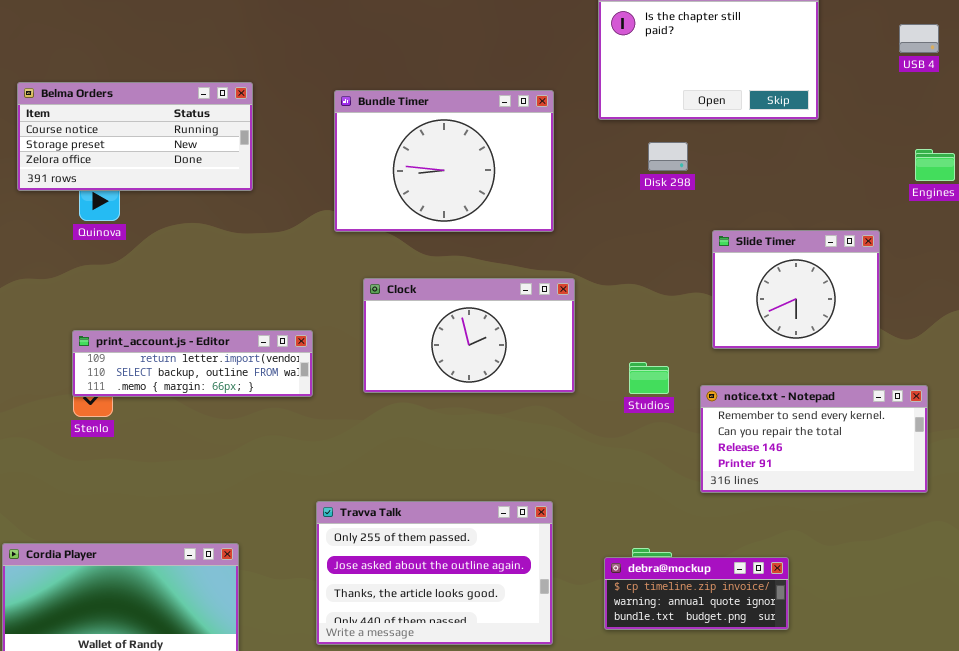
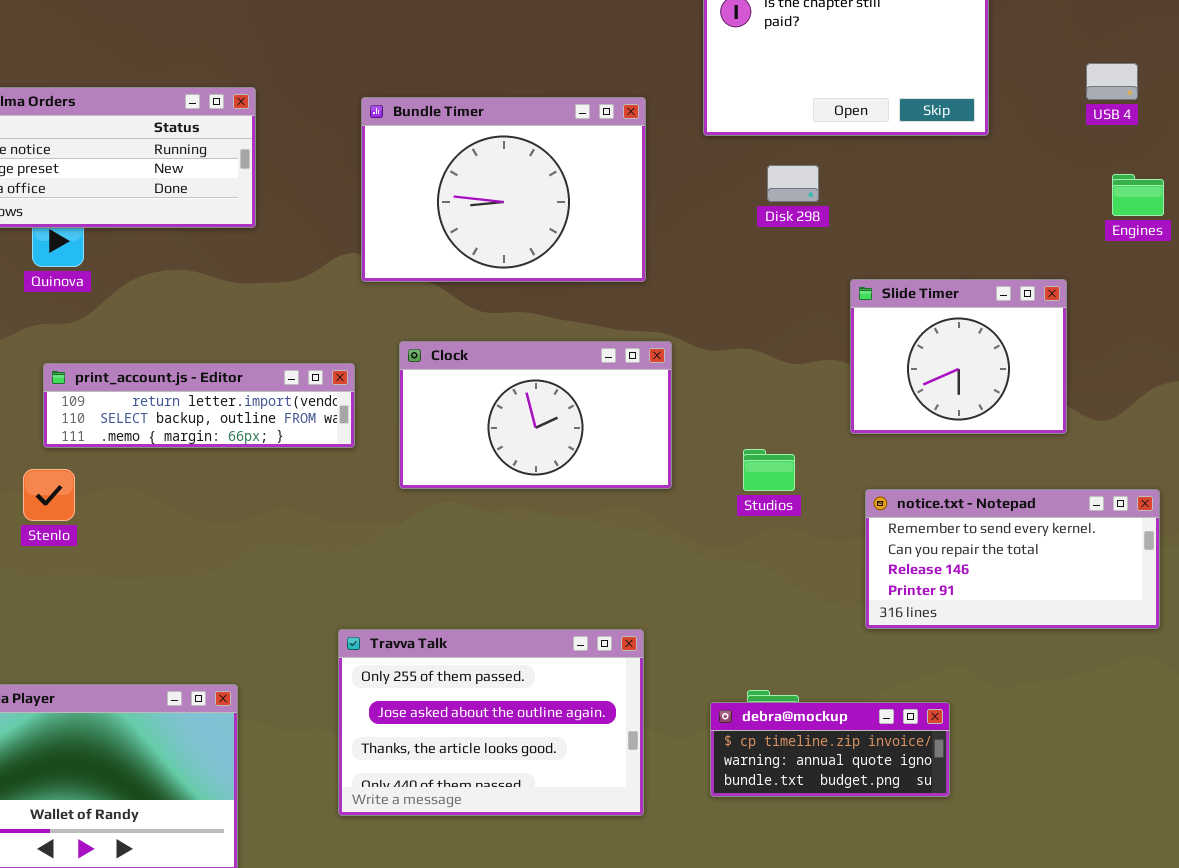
USB 4: [899,24,939,53] -> [1086,63,1138,100], moved
print_account.js - Editor: [72,330,313,397] -> [43,363,355,448], moved
notice.txt - Notepad: [700,385,928,493] -> [865,489,1160,629], moved

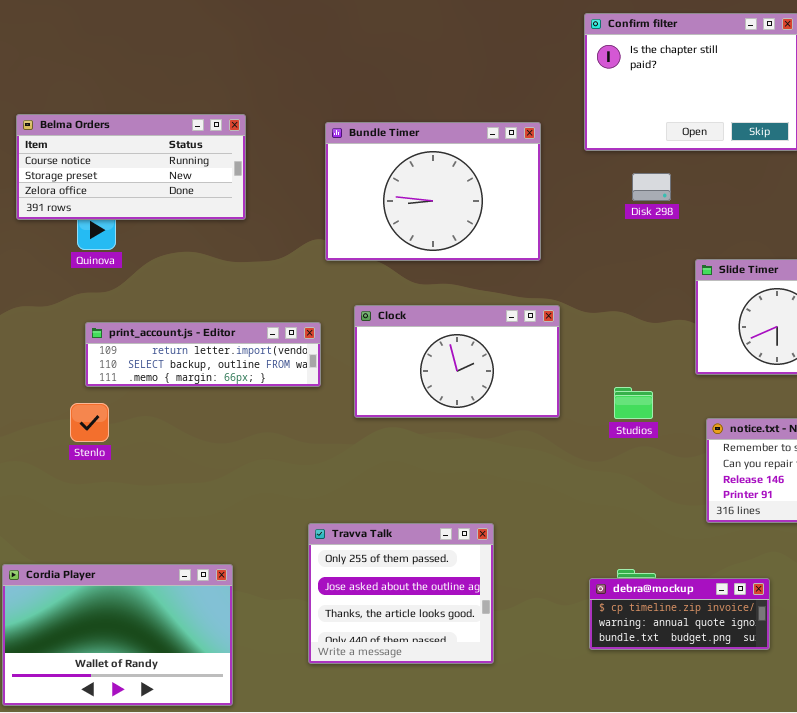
Travva Talk: [338,629,644,816] -> [308,523,494,664], resized

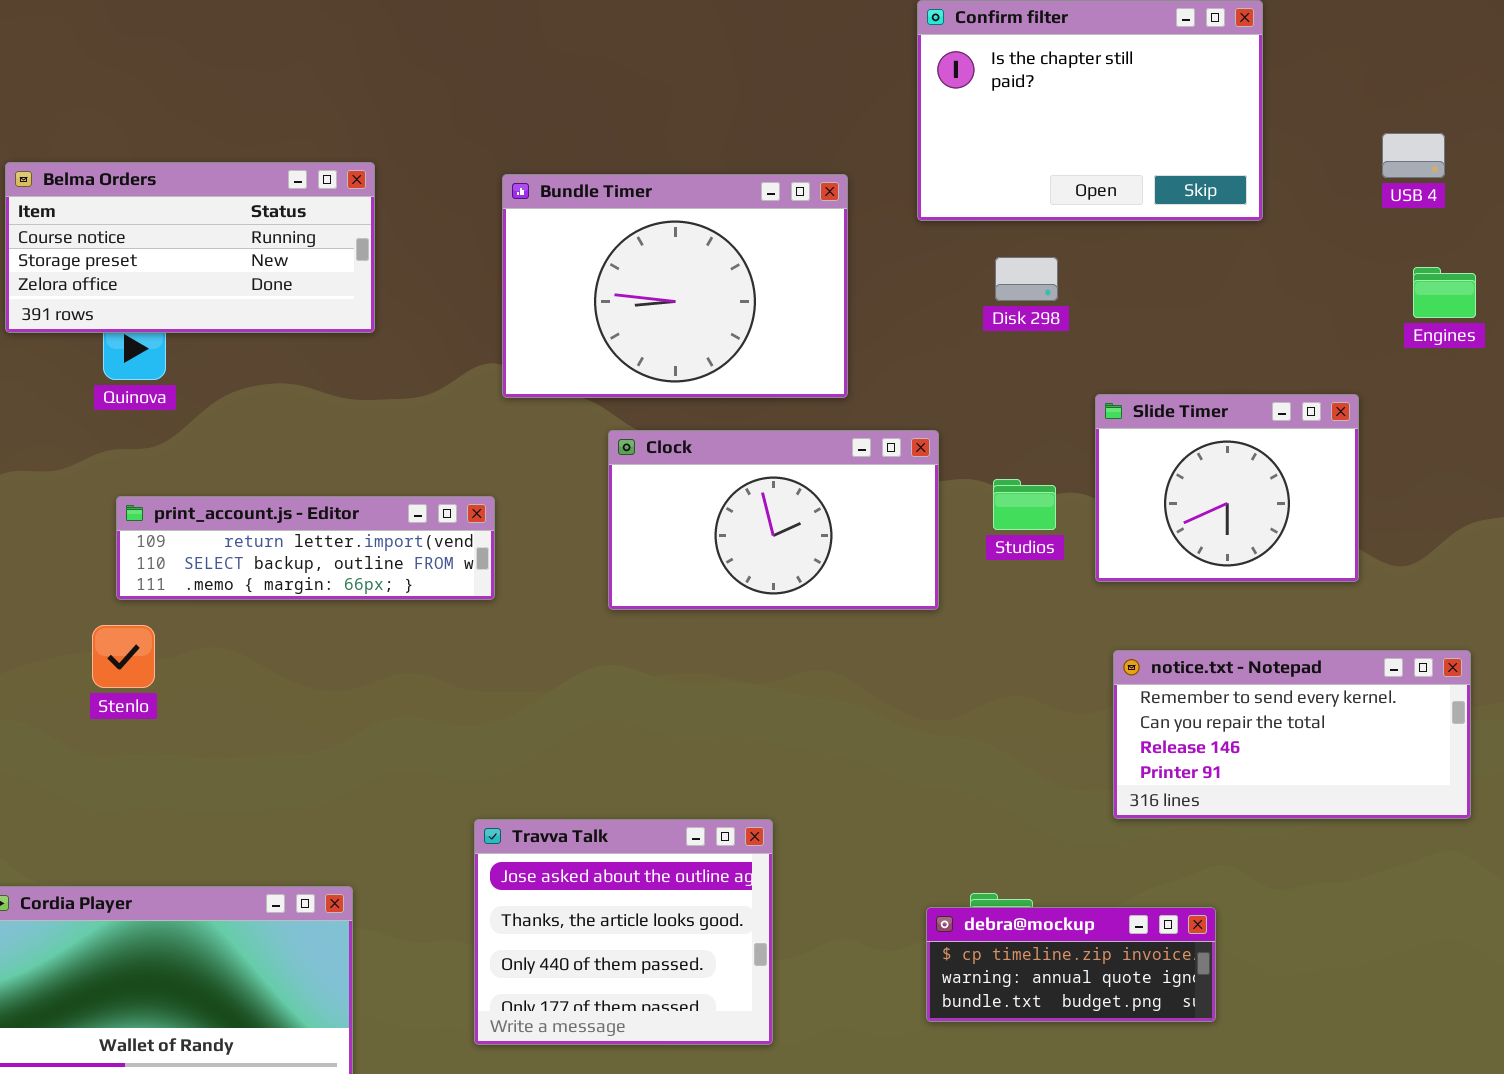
Clock: [354,305,560,418] -> [608,430,939,610], moved
Studios: [614,387,653,419] -> [993,479,1056,530], moved
Travva Talk: [308,523,494,664] -> [474,819,773,1045], scrolled down 1 row

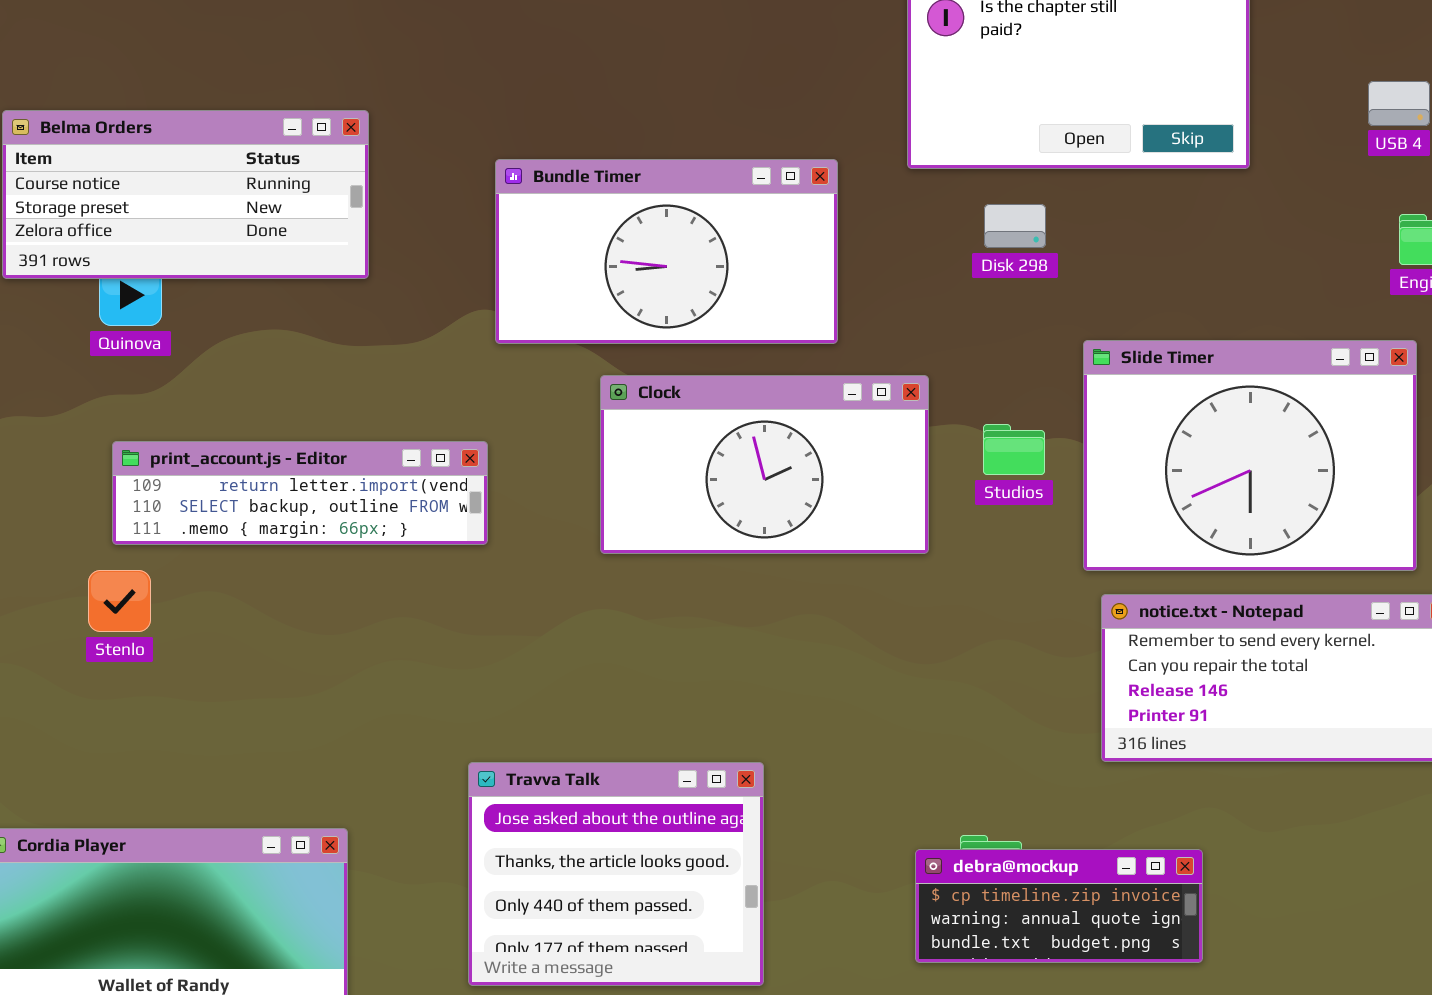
Bundle Timer: [502,174,848,398] -> [495,159,838,344], resized
Slide Timer: [1095,394,1359,582] -> [1083,340,1417,571], resized

